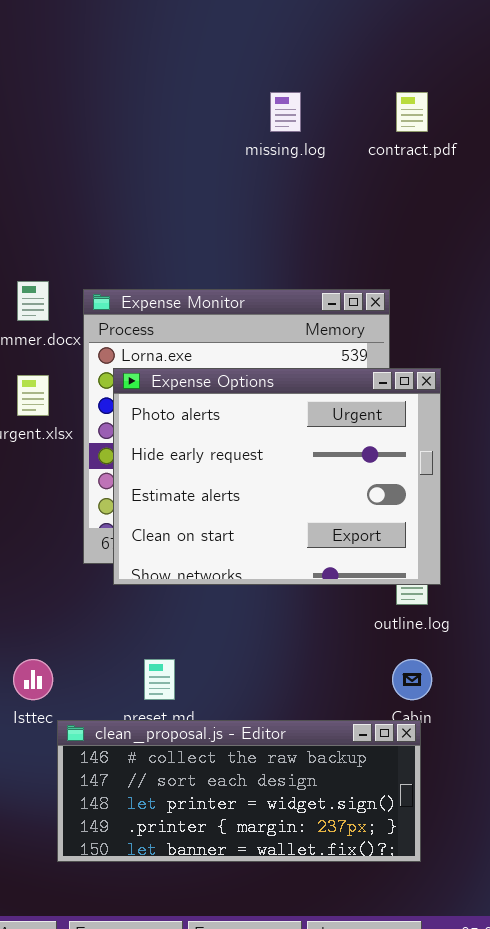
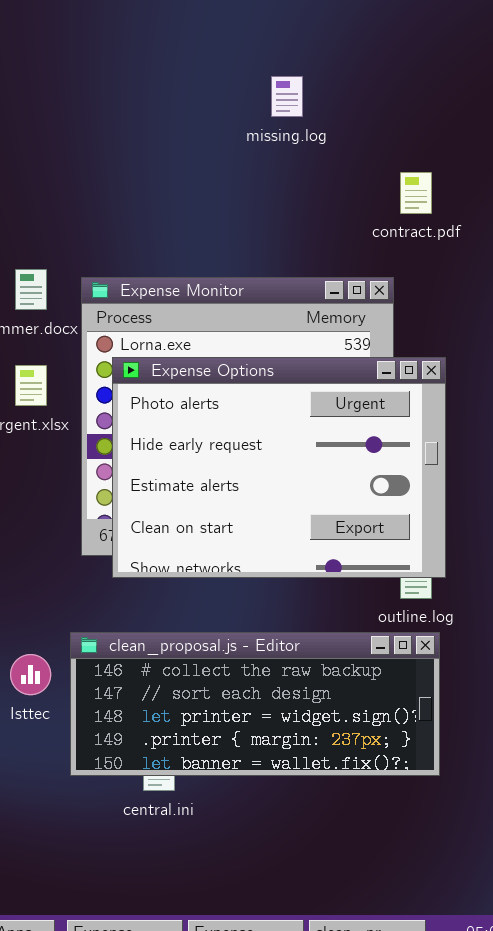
contract.pdf: [396,92,428,132] -> [400,172,432,214], moved
clean_proposal.js - Editor: [57,720,421,862] -> [70,632,440,776], moved

